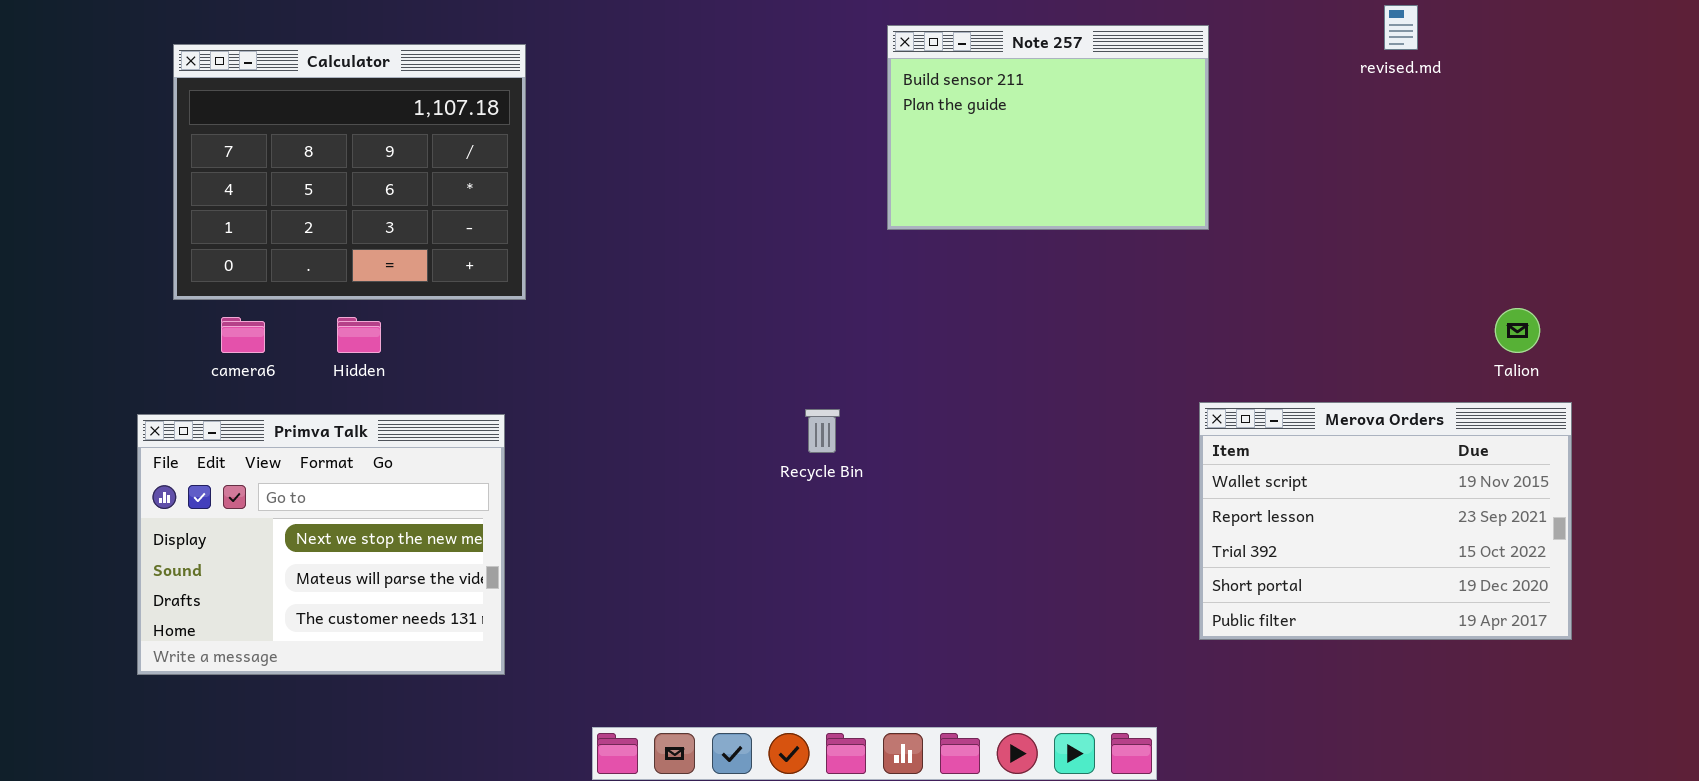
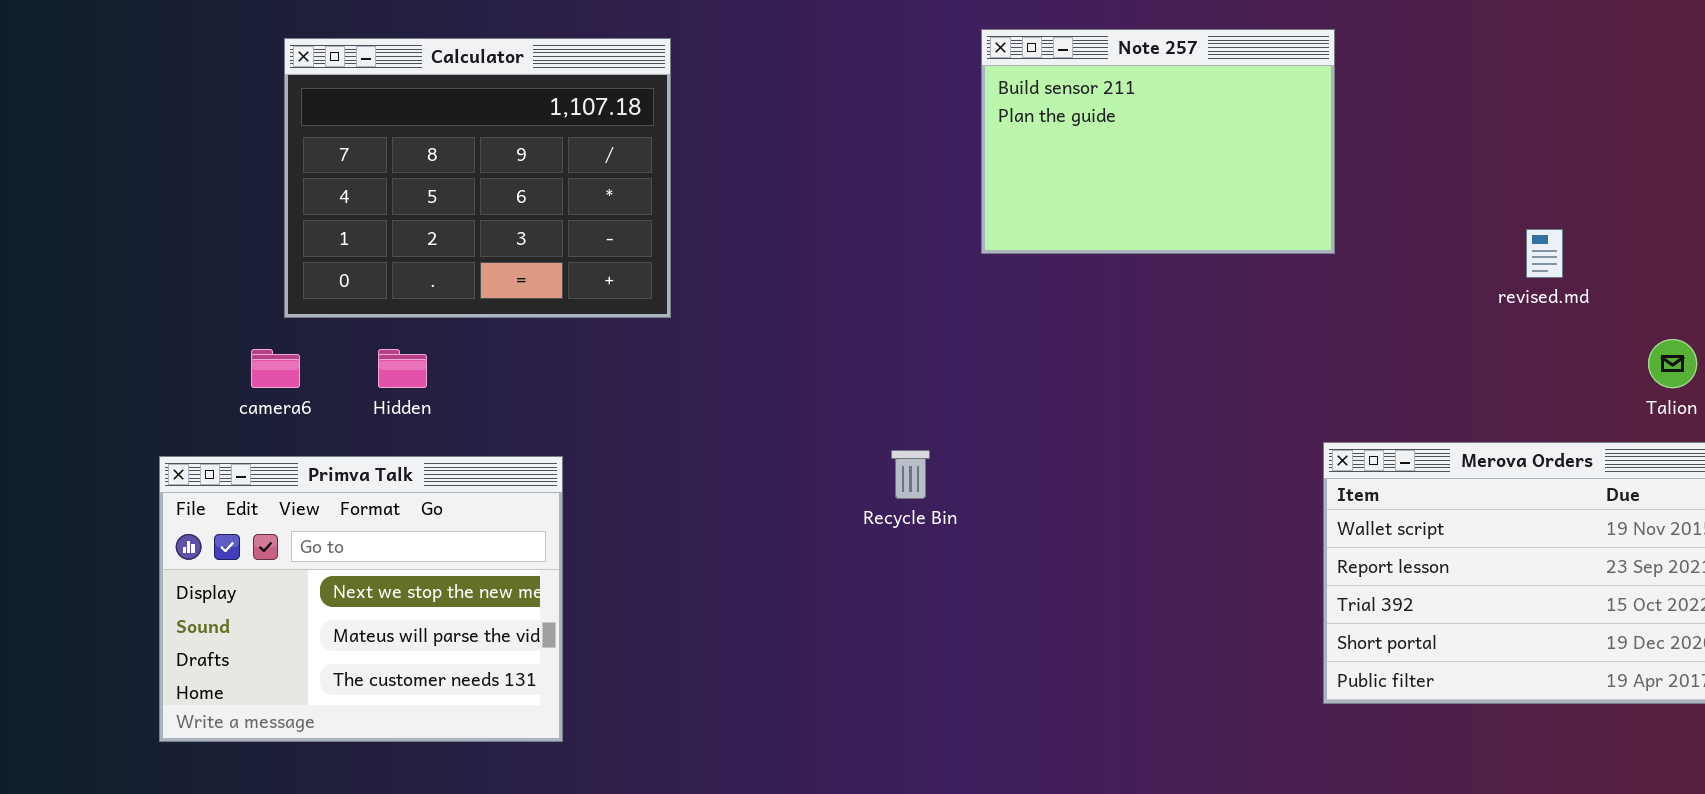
revised.md: [1384,5,1418,50] -> [1526,229,1563,278], moved
Calculator: [173,44,526,300] -> [284,38,671,318], moved

